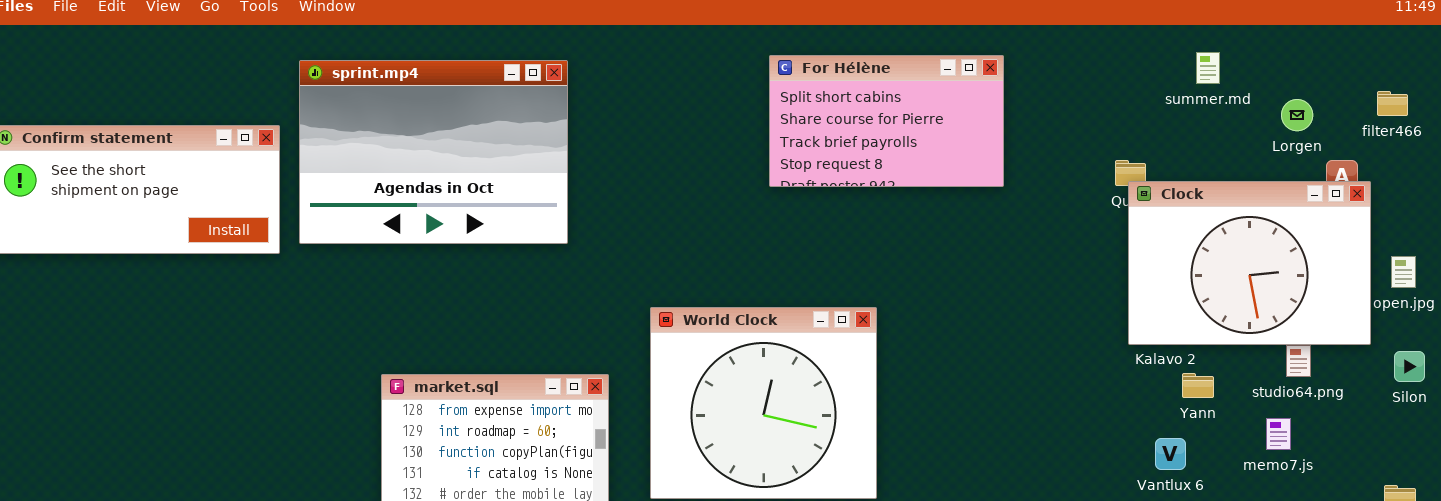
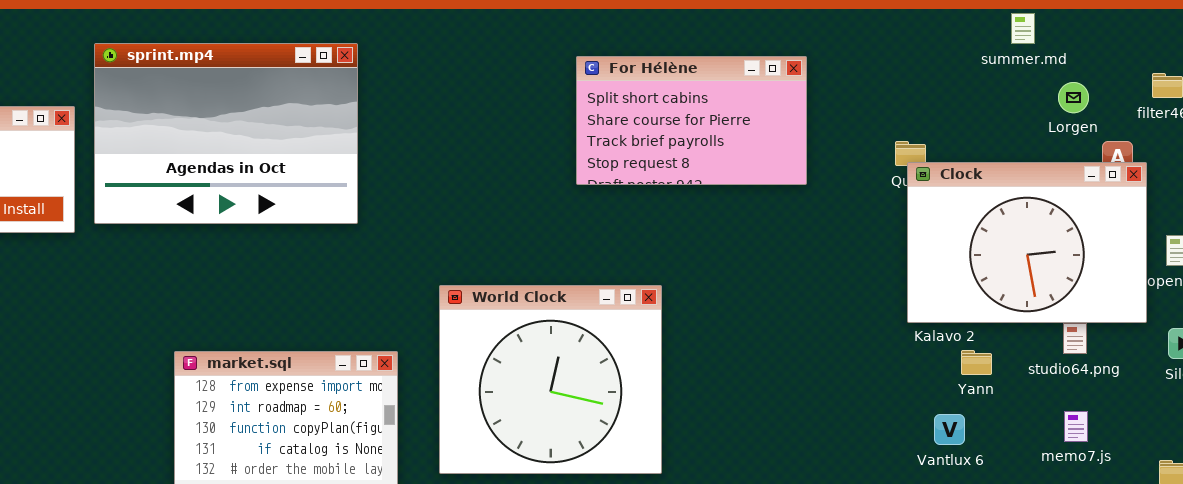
summer.md: [1196,52,1220,84] -> [1011,13,1035,44], moved
For Hélène: [769,55,1004,187] -> [576,56,807,185], moved
memo7.js: [1266,418,1291,450] -> [1064,411,1088,442], moved

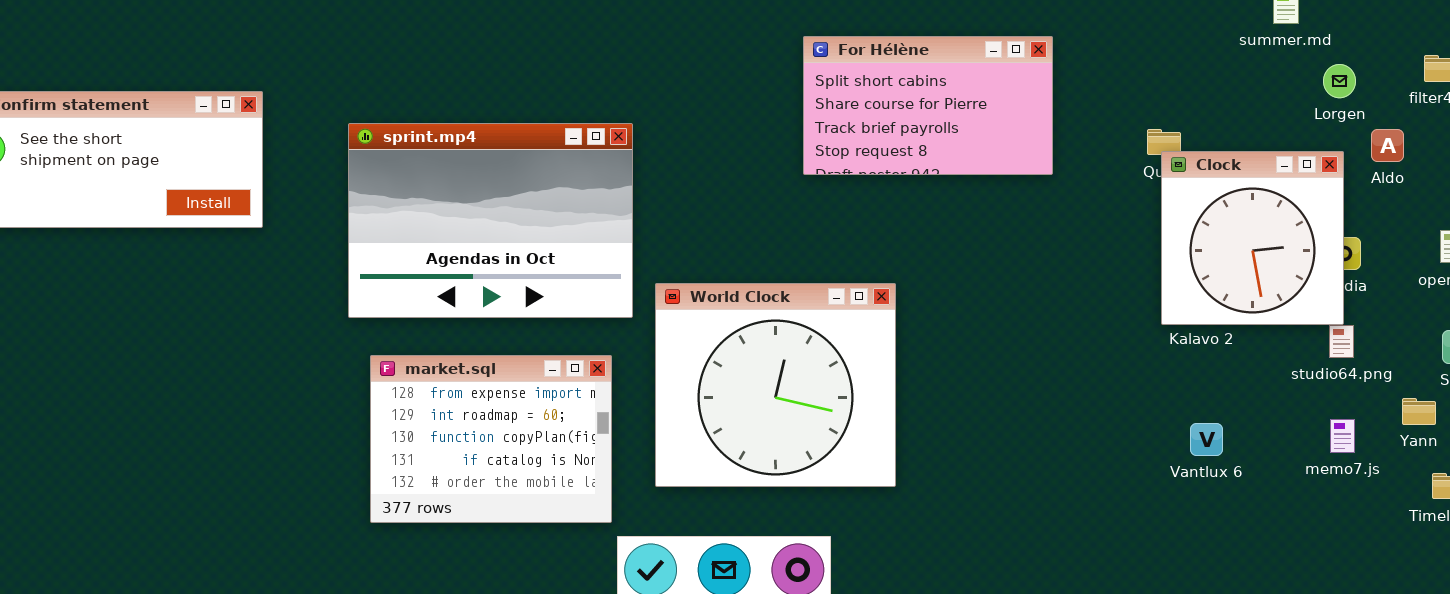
sprint.mp4: [94,43,358,224] -> [348,123,633,318], moved
Clock: [907,162,1147,323] -> [1161,151,1344,325], resized
Yann: [961,350,992,375] -> [1402,398,1436,425], moved

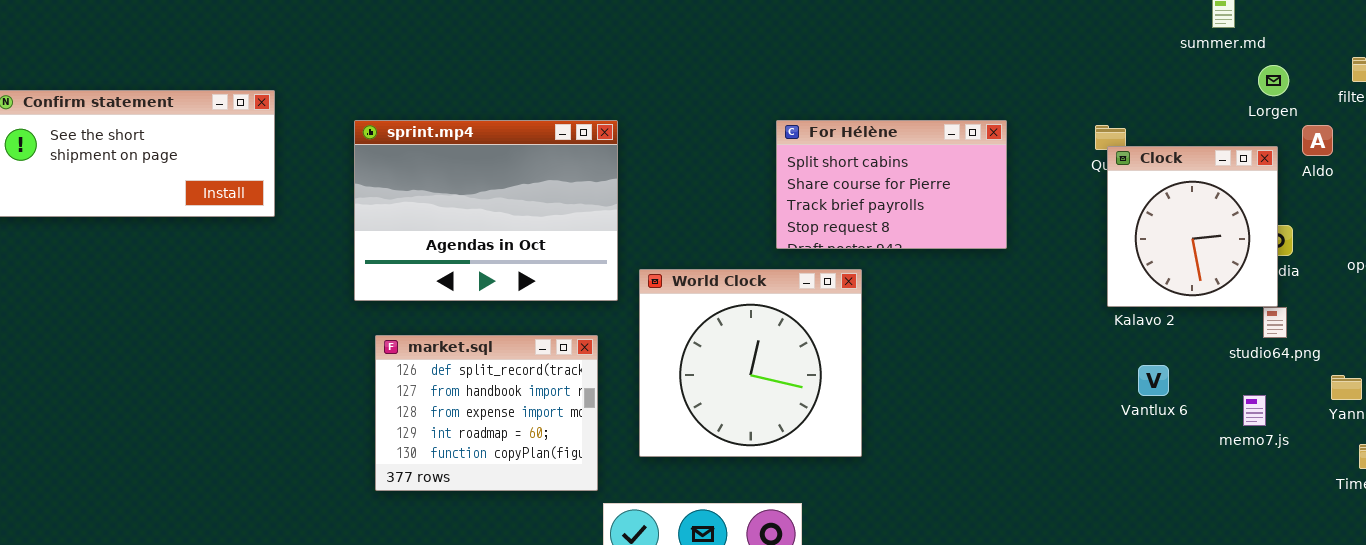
For Hélène: [803,36,1053,175] -> [776,120,1007,249], moved
market.sql: [370,355,612,523] -> [375,335,598,491], scrolled up 2 rows
memo7.js: [1330,419,1355,453] -> [1243,395,1266,426], moved
Vantlux 6: [1190,423,1223,456] -> [1138,365,1169,396], moved

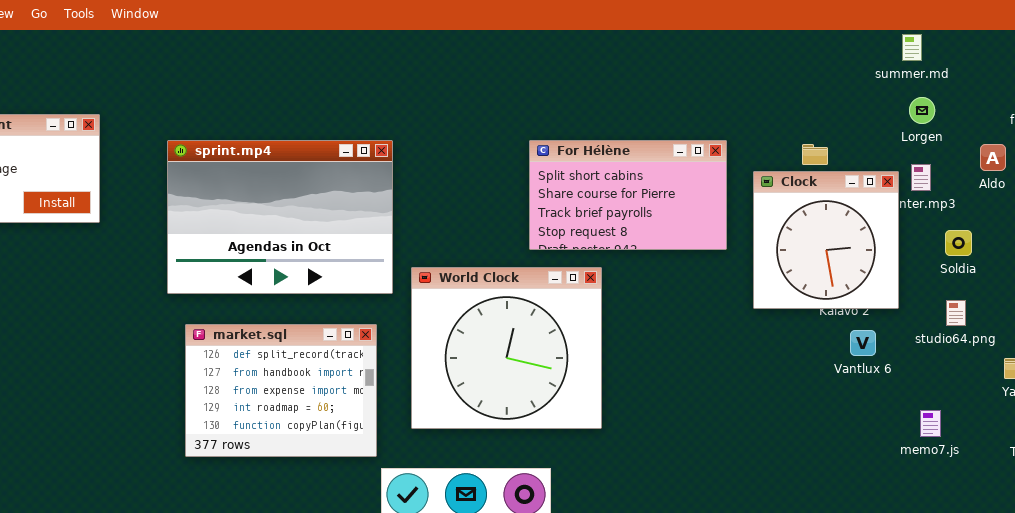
Lorgen: [1258,65,1289,96] -> [909,97,935,124], moved
Clock: [1107,146,1278,307] -> [753,171,899,309], moved
Vantlux 6: [1138,365,1169,396] -> [850,330,876,356], moved
memo7.js: [1243,395,1266,426] -> [920,410,941,437], moved

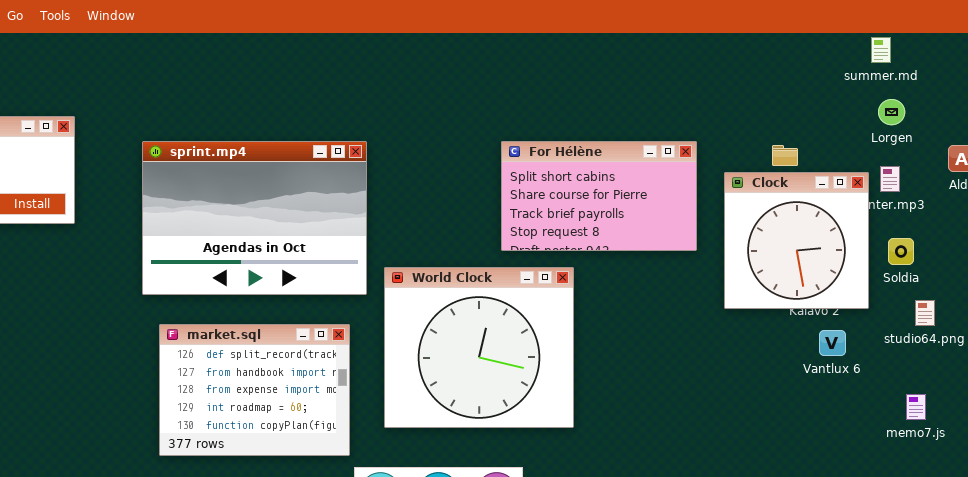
Soldia: [945,230,972,256] -> [888,238,914,265], moved
memo7.js: [920,410,941,437] -> [906,394,926,420], moved

